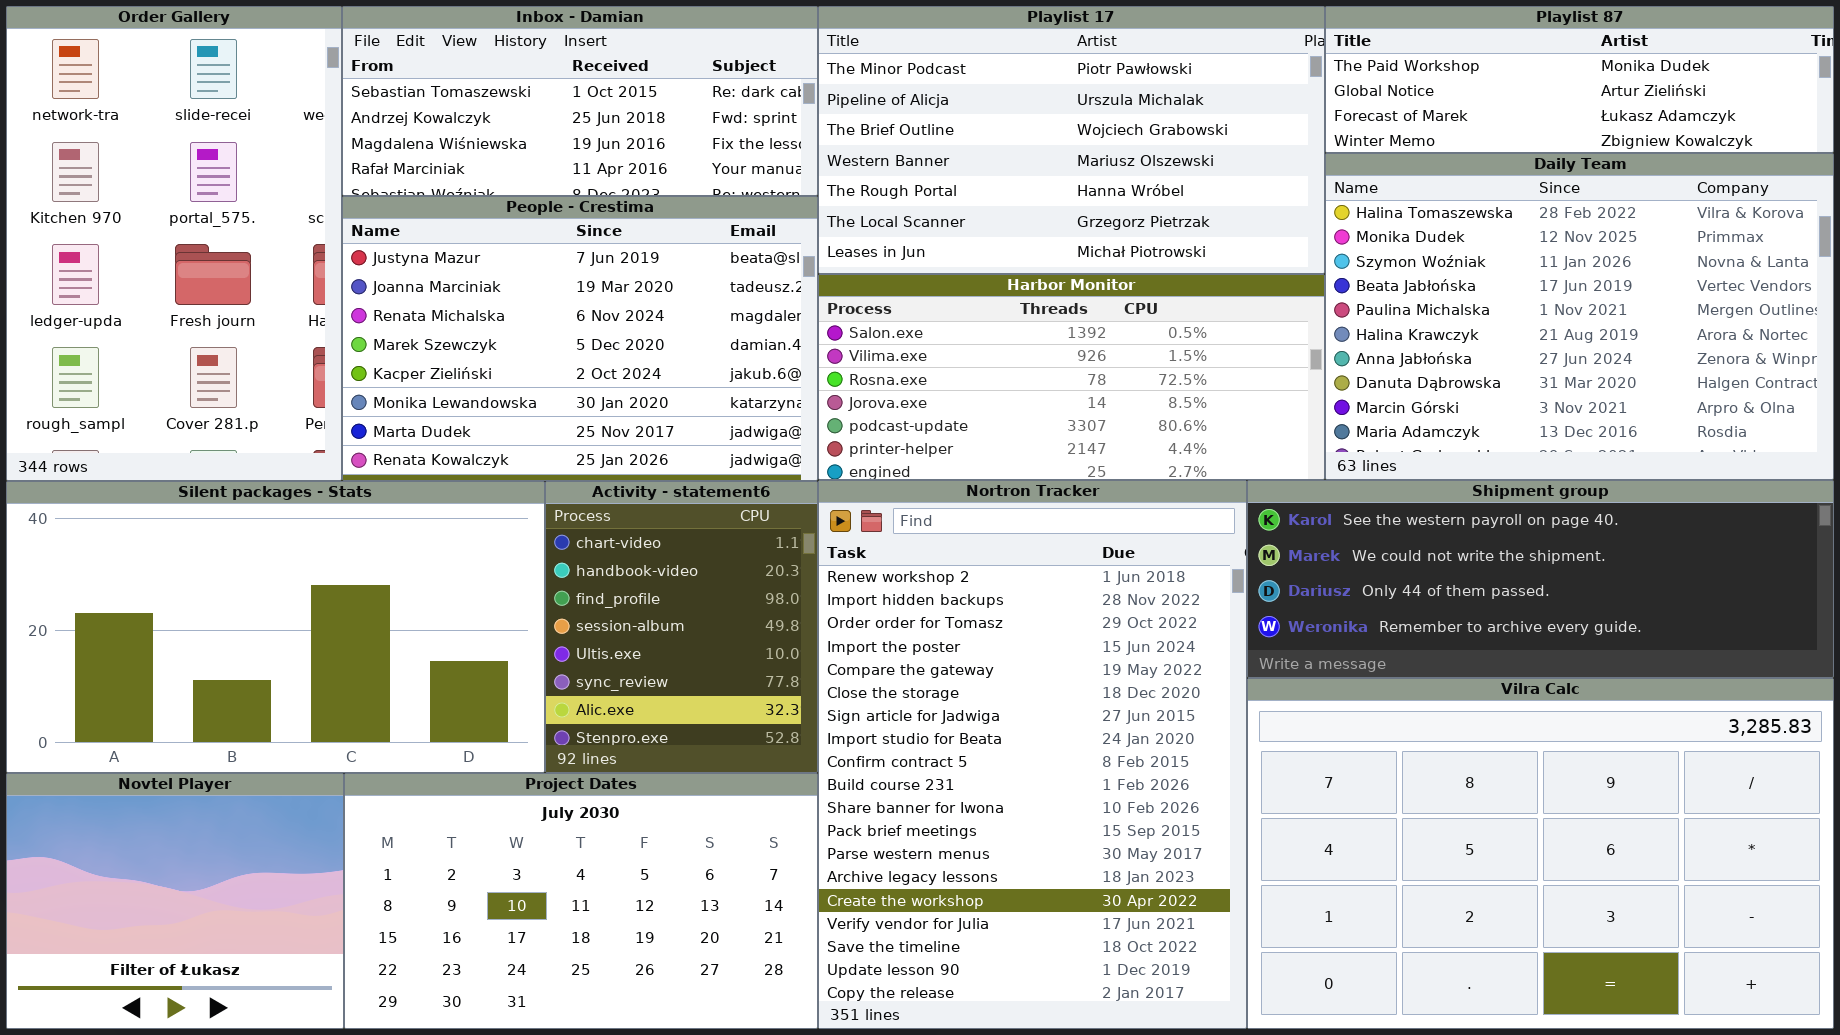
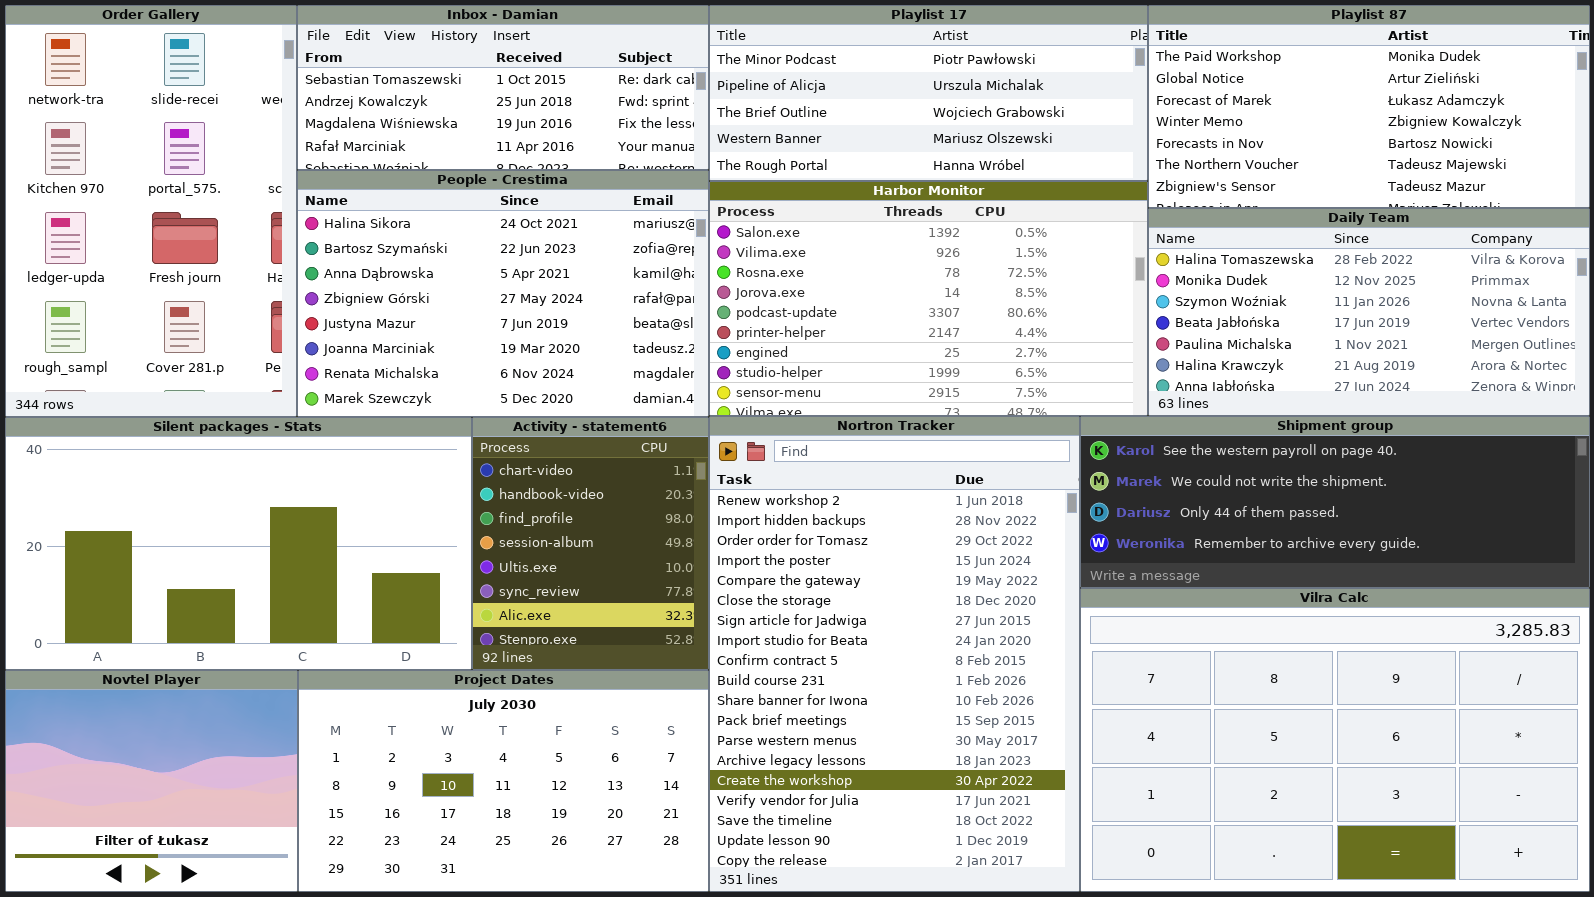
Playlist 17: [818,6,1325,274] -> [709,5,1148,181], resized
Playlist 87: [1325,6,1834,153] -> [1148,5,1590,208], resized
Daily Team: [1325,153,1834,480] -> [1148,208,1590,416], resized
People - Crestima: [342,196,818,481] -> [297,170,709,417], scrolled up 4 rows
Harbor Monitor: [818,274,1325,480] -> [709,181,1148,416], resized

